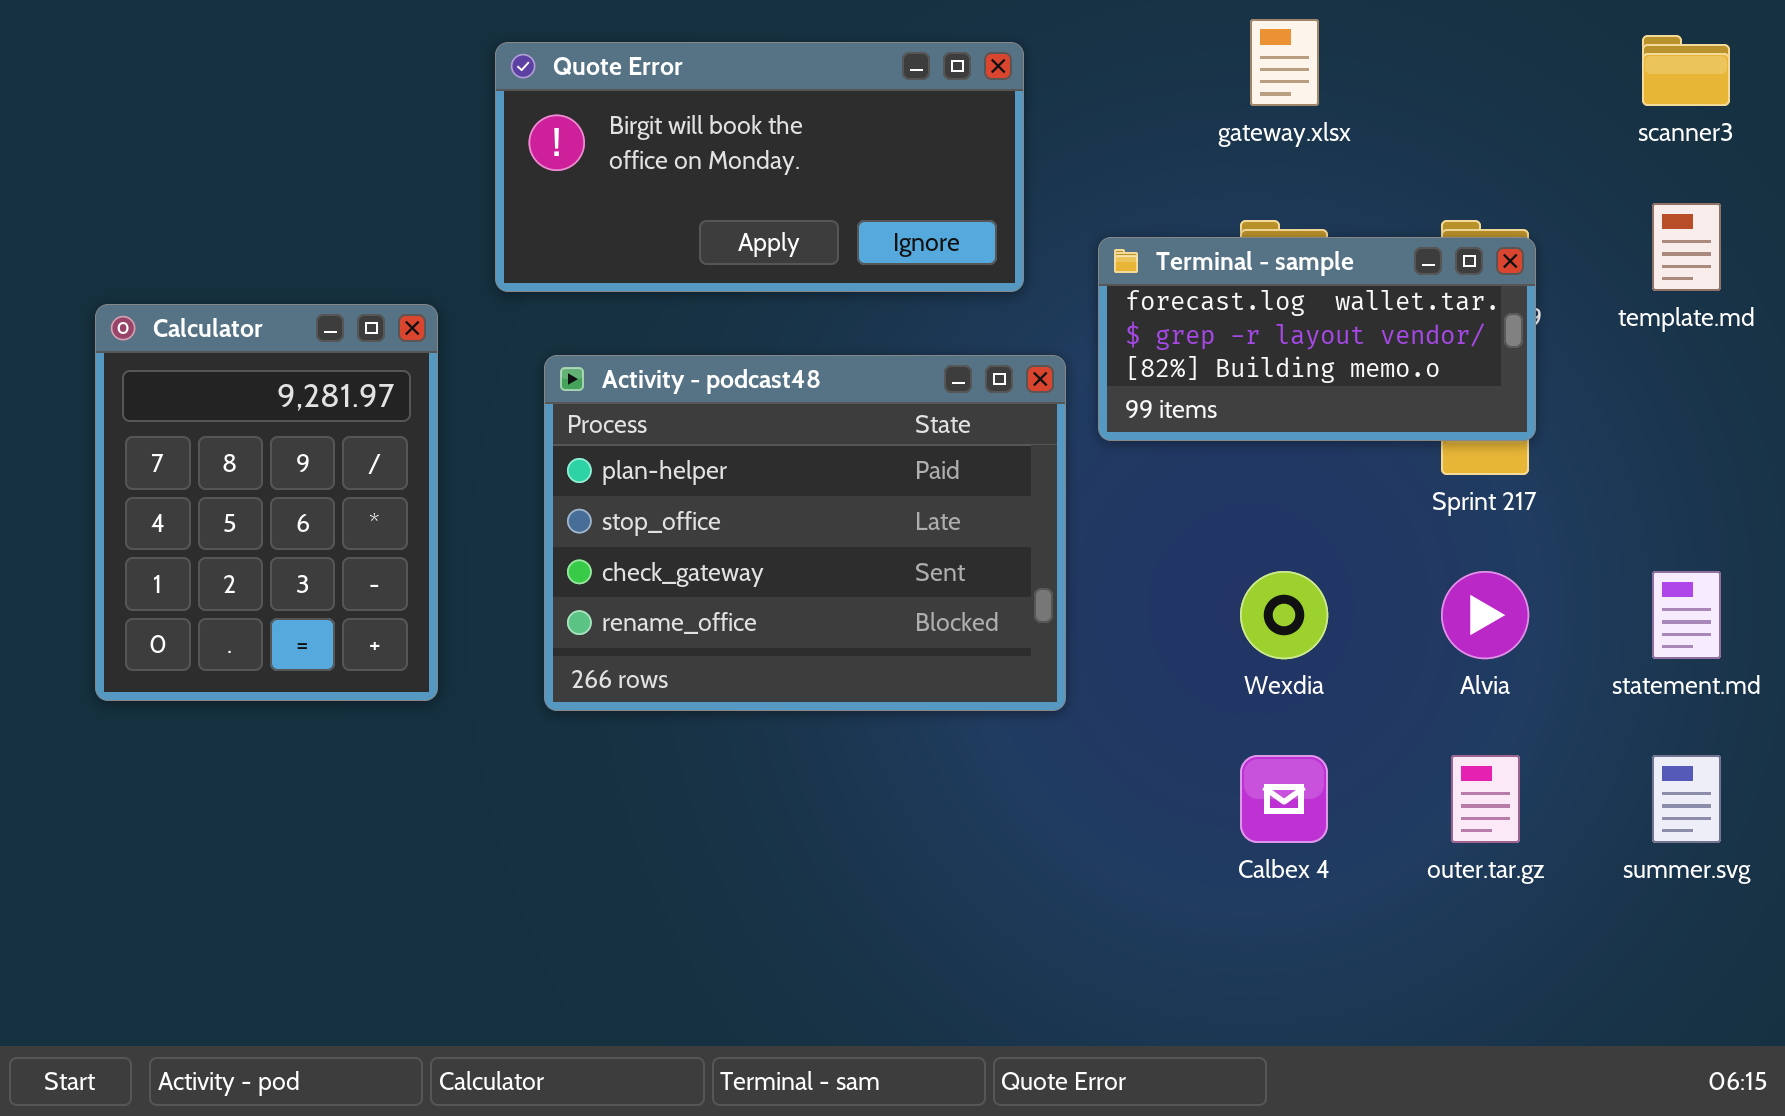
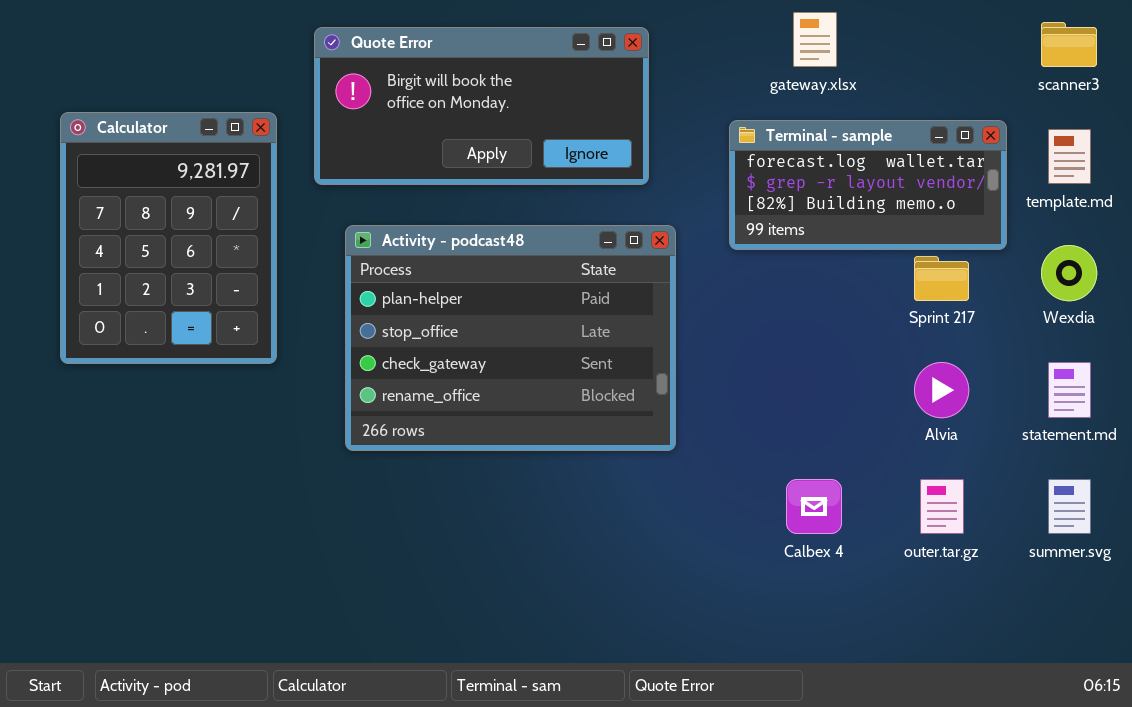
Terminal - sample: [1098,237,1536,441] -> [729,120,1007,250], moved
Calculator: [95,304,438,701] -> [60,112,277,364], moved
Wexdia: [1240,571,1328,659] -> [1041,245,1097,301], moved

